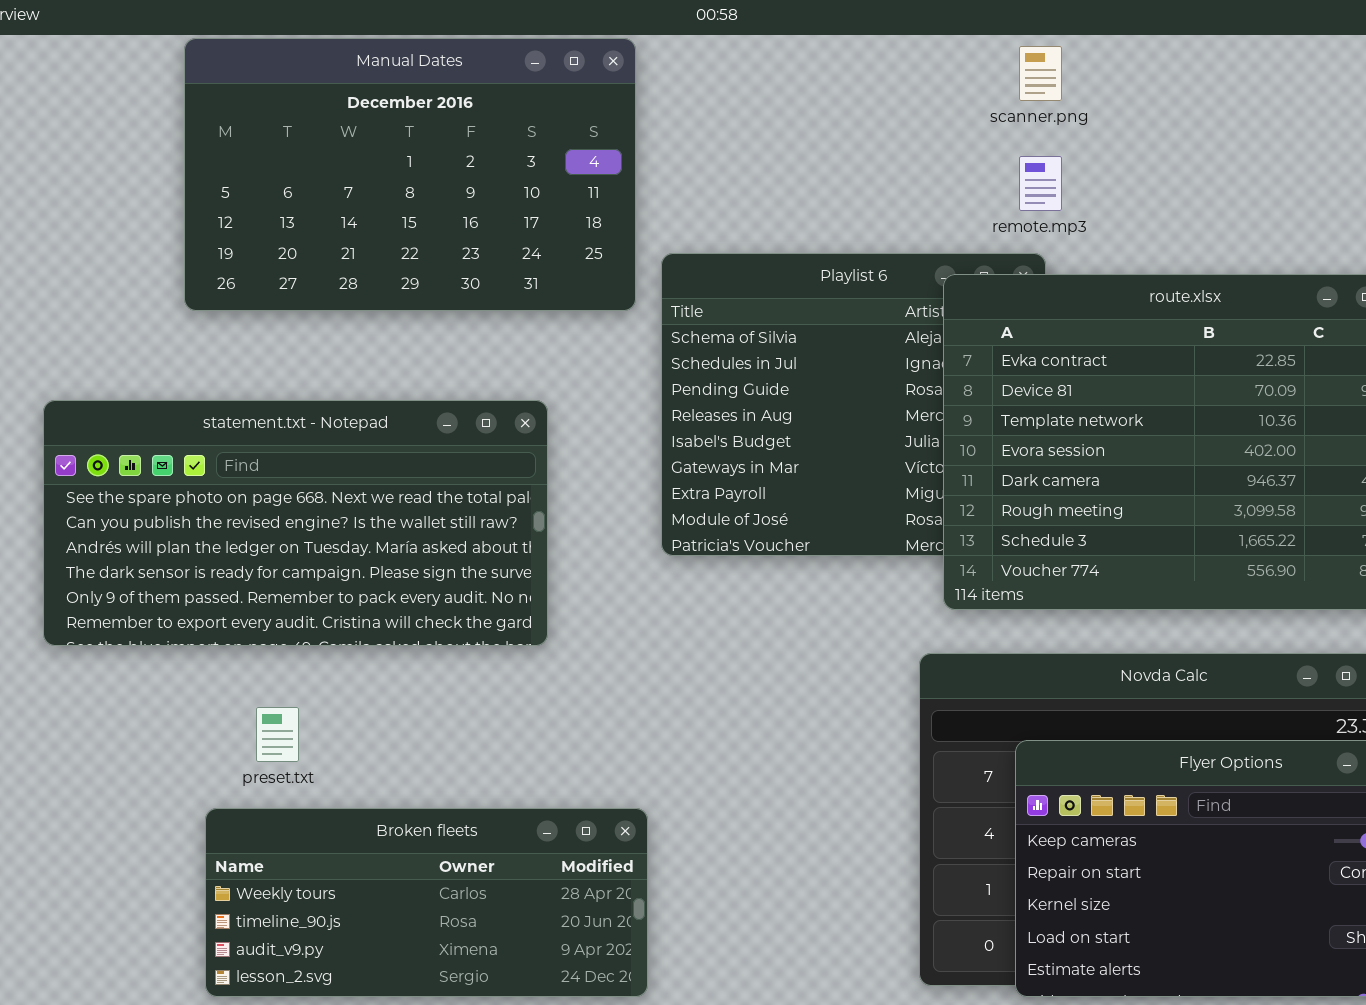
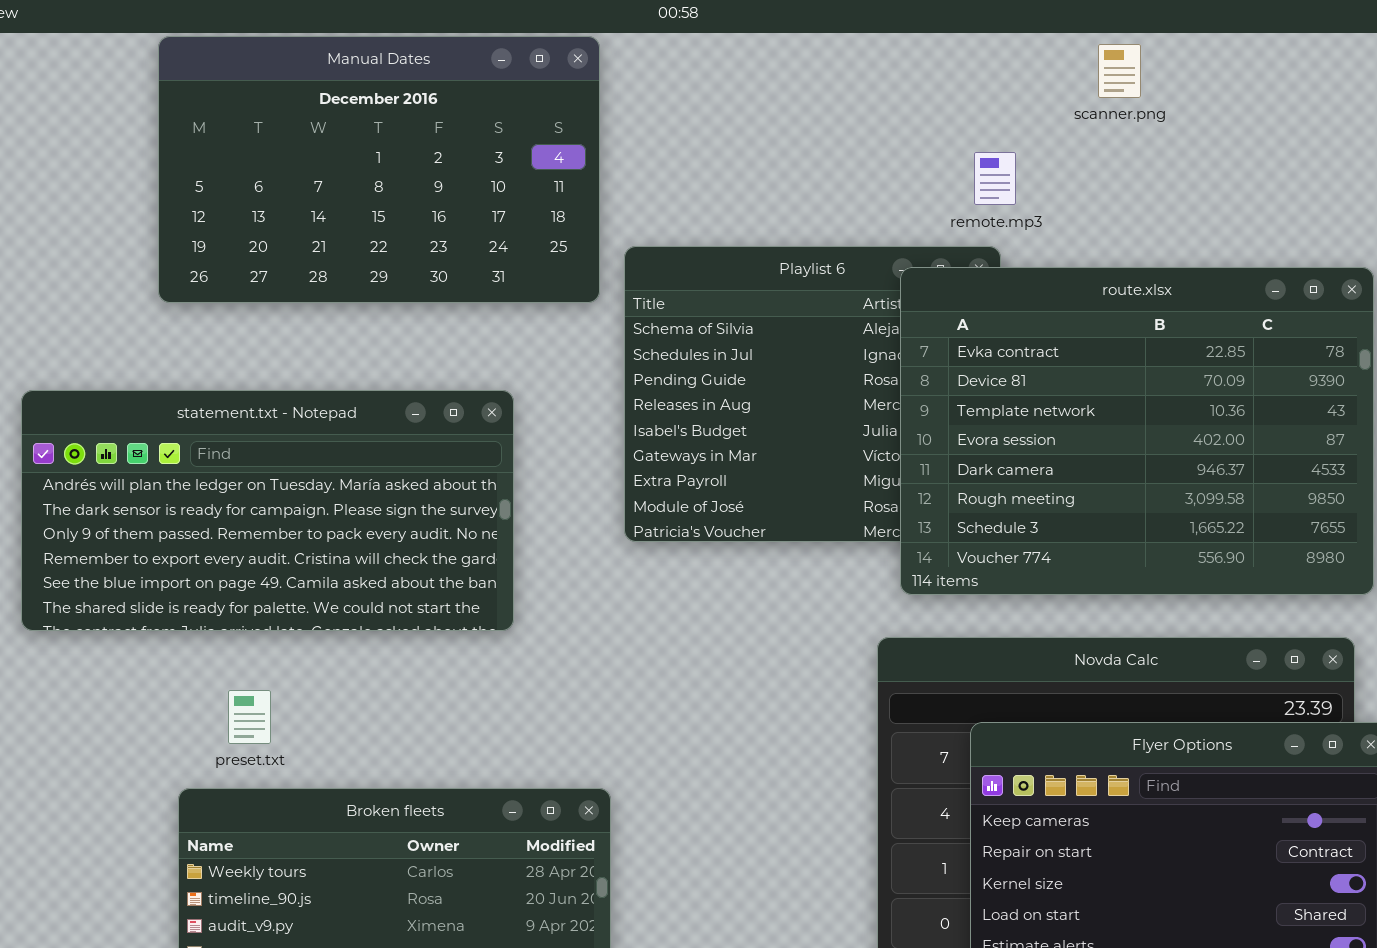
scanner.png: [1019,46,1062,101] -> [1098,44,1141,98], moved
statement.txt - Notepad: [43,400,548,646] -> [21,390,514,631], scrolled down 2 rows

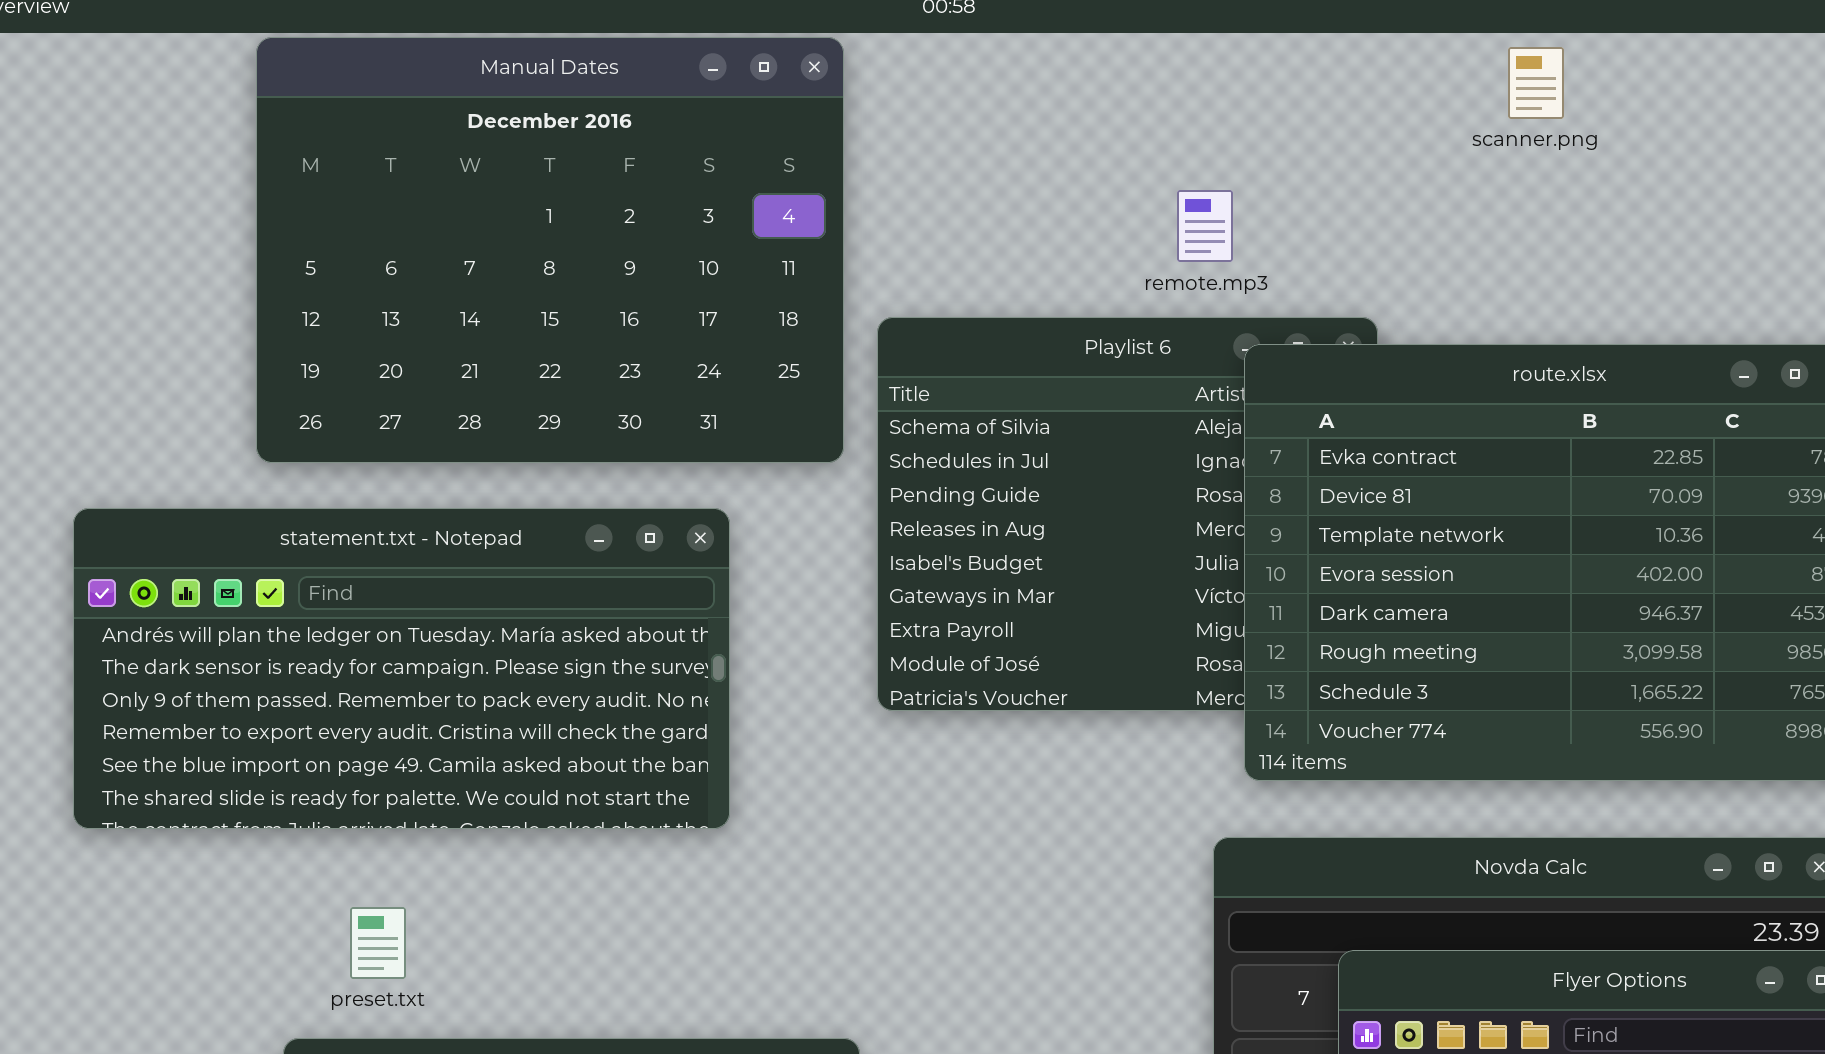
Manual Dates: [158,36,600,303] -> [256,37,844,463], resized
remote.mp3: [974,152,1016,205] -> [1177,190,1233,262], moved

